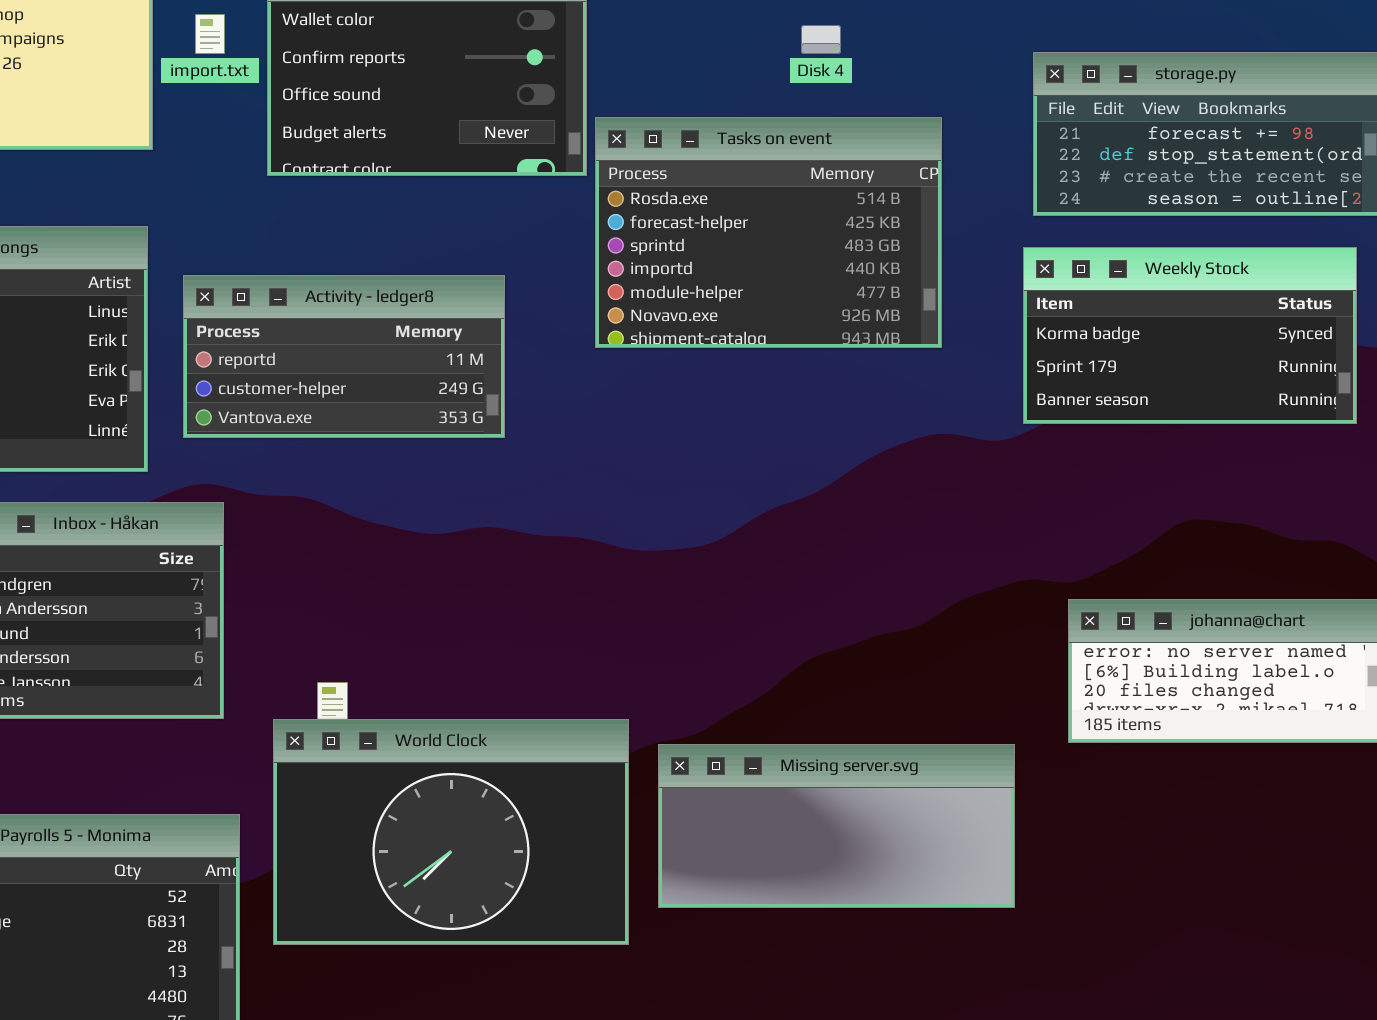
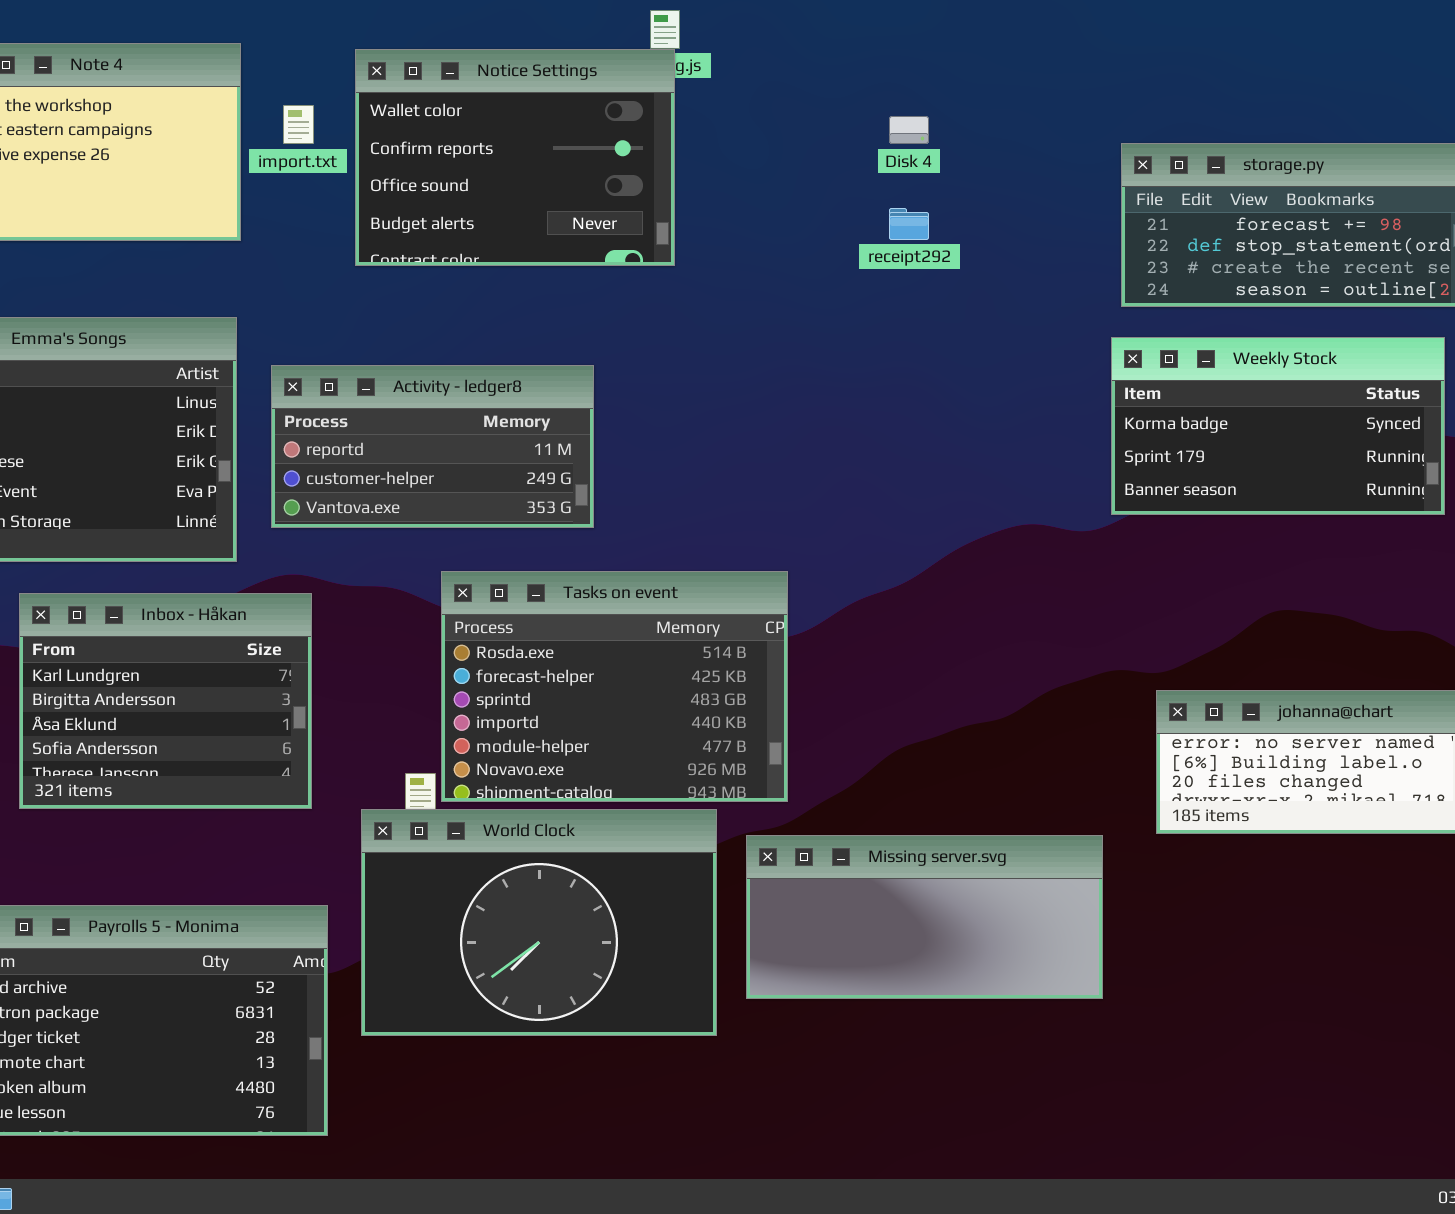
Tasks on event: [595,117,942,348] -> [441,571,788,802], moved

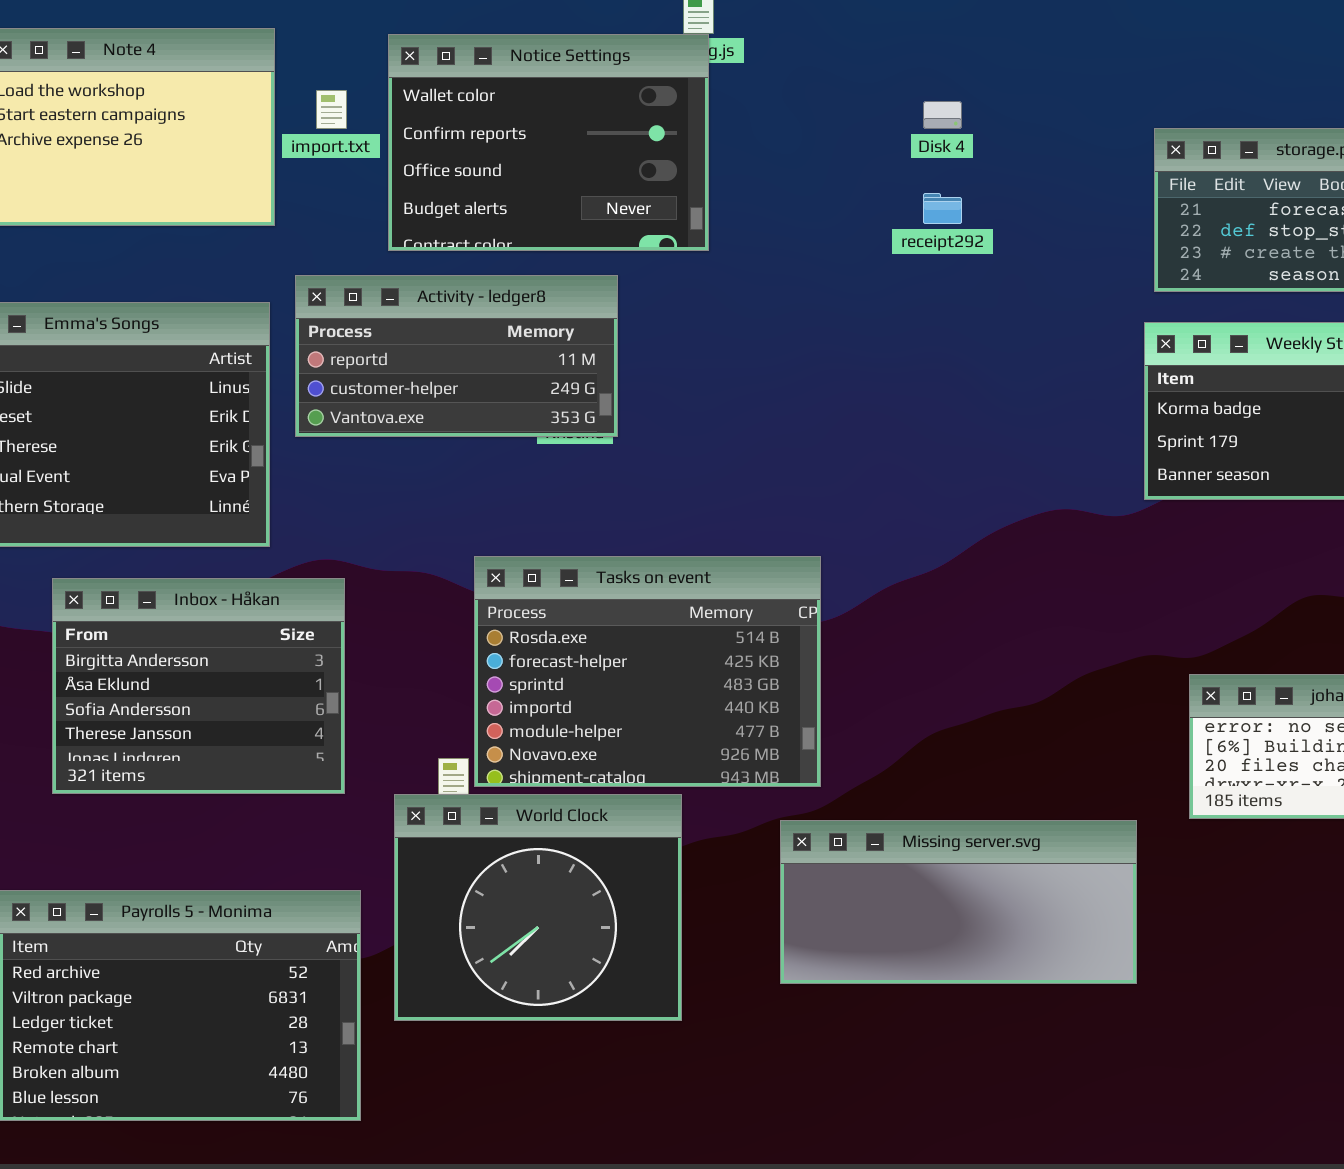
Activity - ledger8: [271,365,594,528] -> [295,275,618,437], moved
Inbox - Håkan: [19,593,312,809] -> [52,578,345,794], scrolled down 1 row
World Clock: [361,809,717,1036] -> [394,794,682,1021], resized

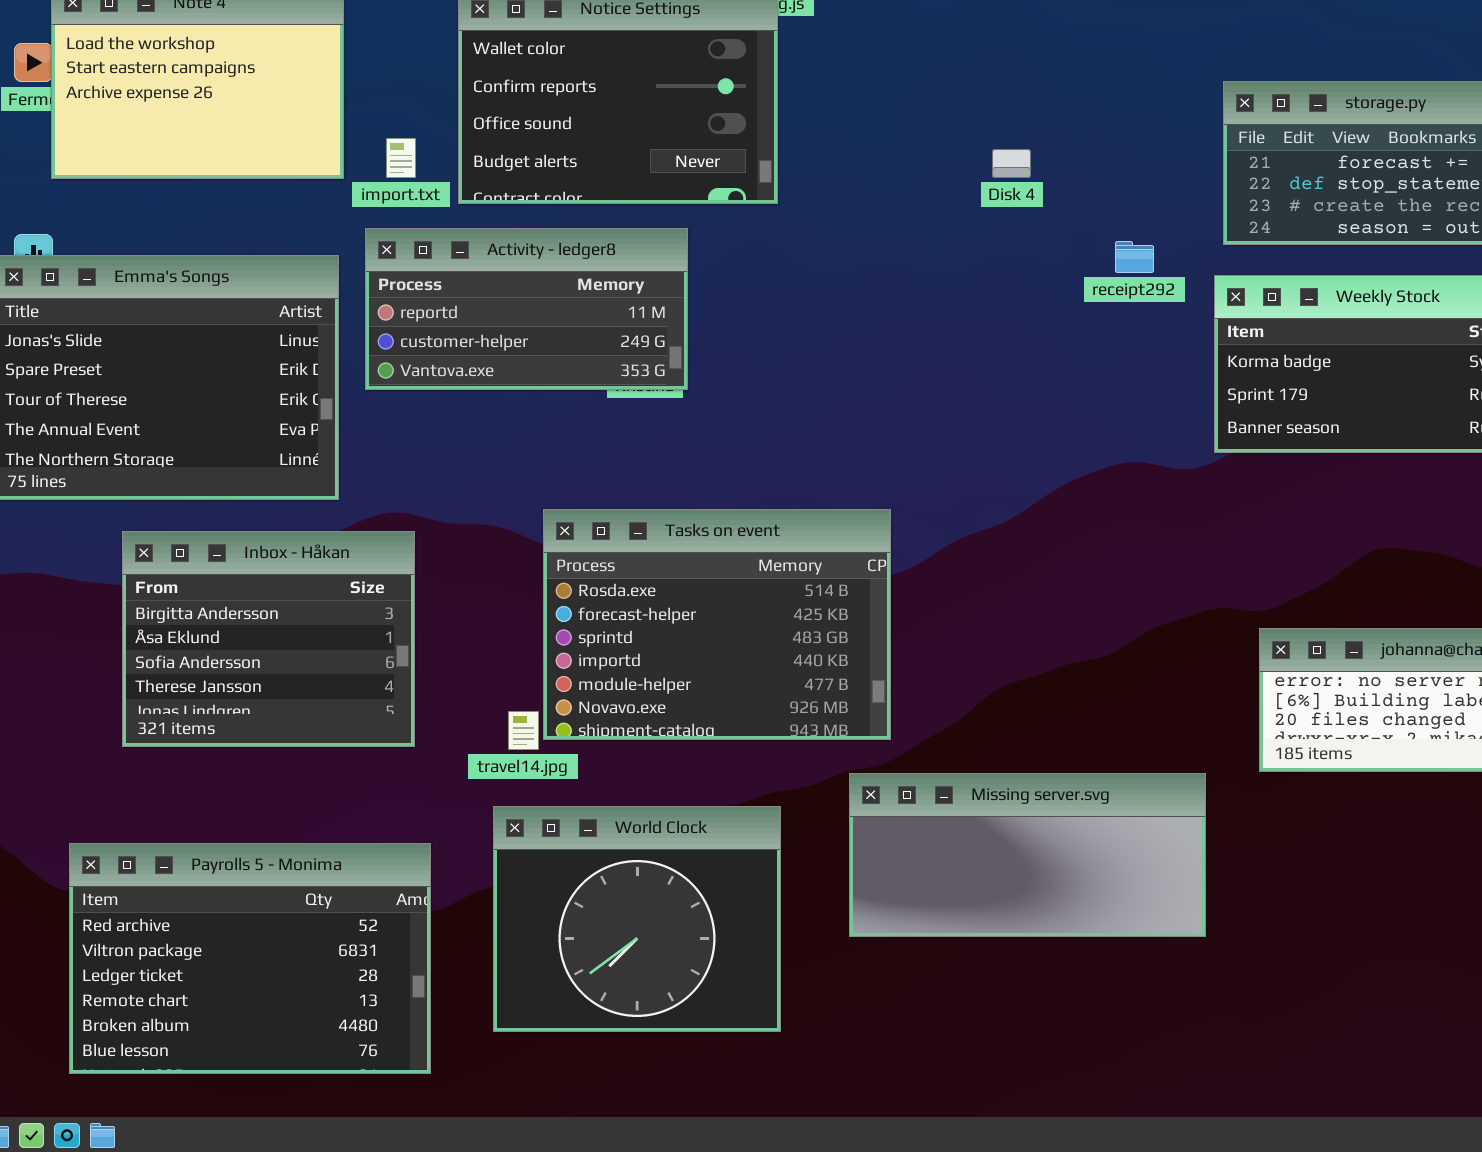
import.txt: [316,90,347,129] -> [386,138,416,178], moved
Disk 4: [923,101,962,129] -> [992,149,1031,178], moved
receipt292: [923,193,962,224] -> [1115,241,1154,273], moved
World Clock: [394,794,682,1021] -> [493,806,781,1032], moved

